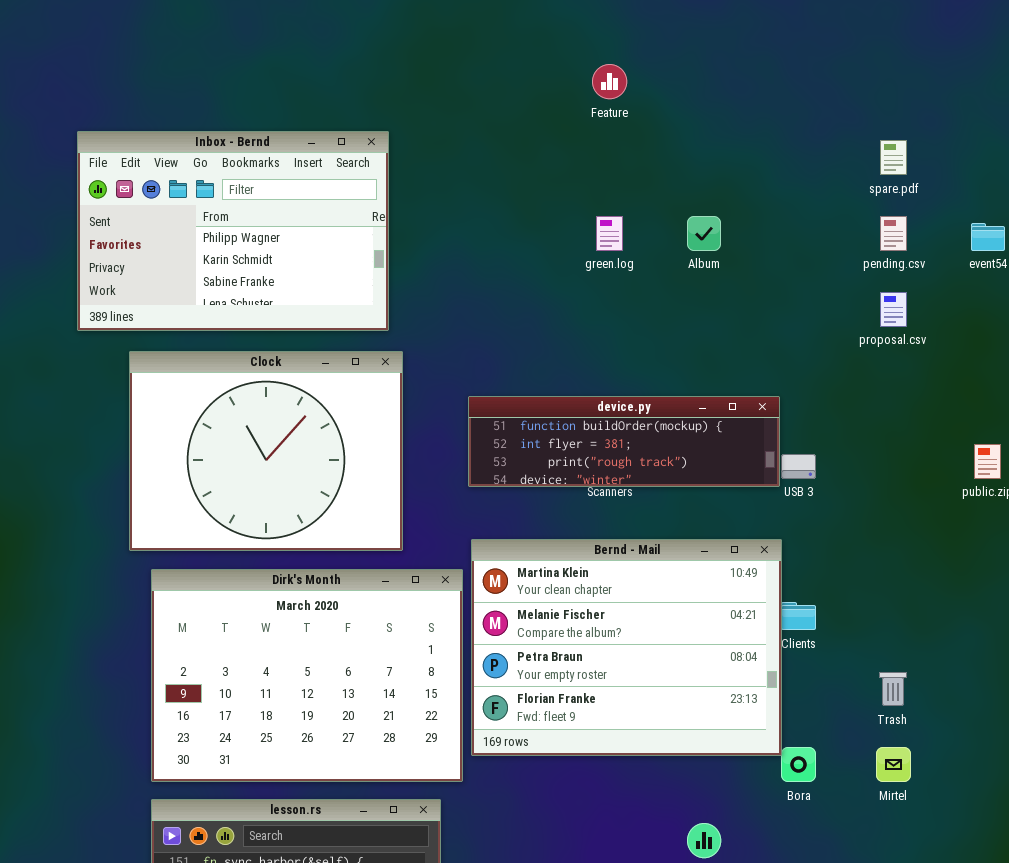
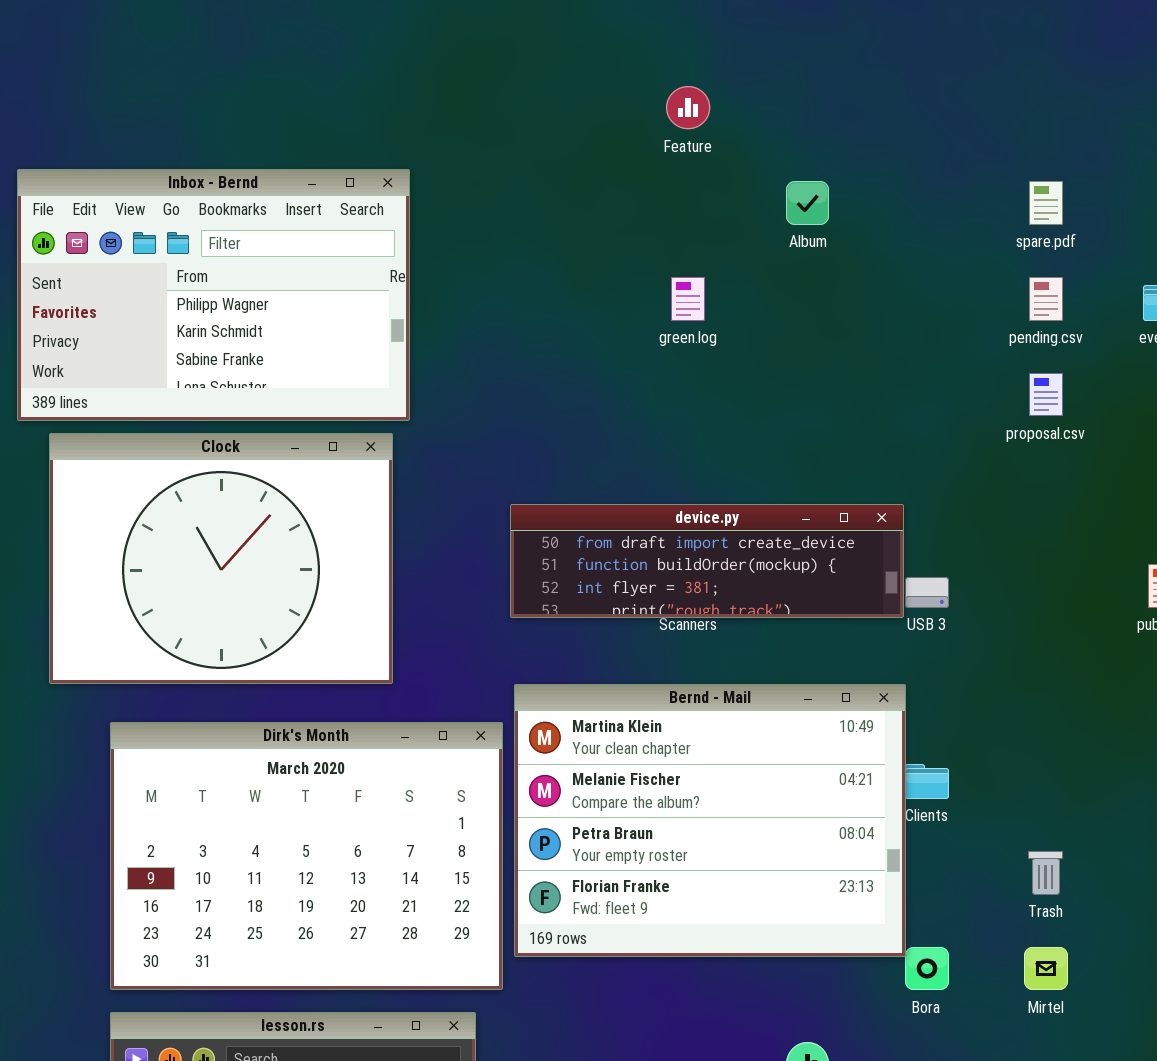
Album: [687,216,721,251] -> [786,181,829,225], moved
Clock: [129,351,403,551] -> [49,433,393,684], moved
device.py: [468,396,780,487] -> [510,504,904,618], scrolled up 1 row

